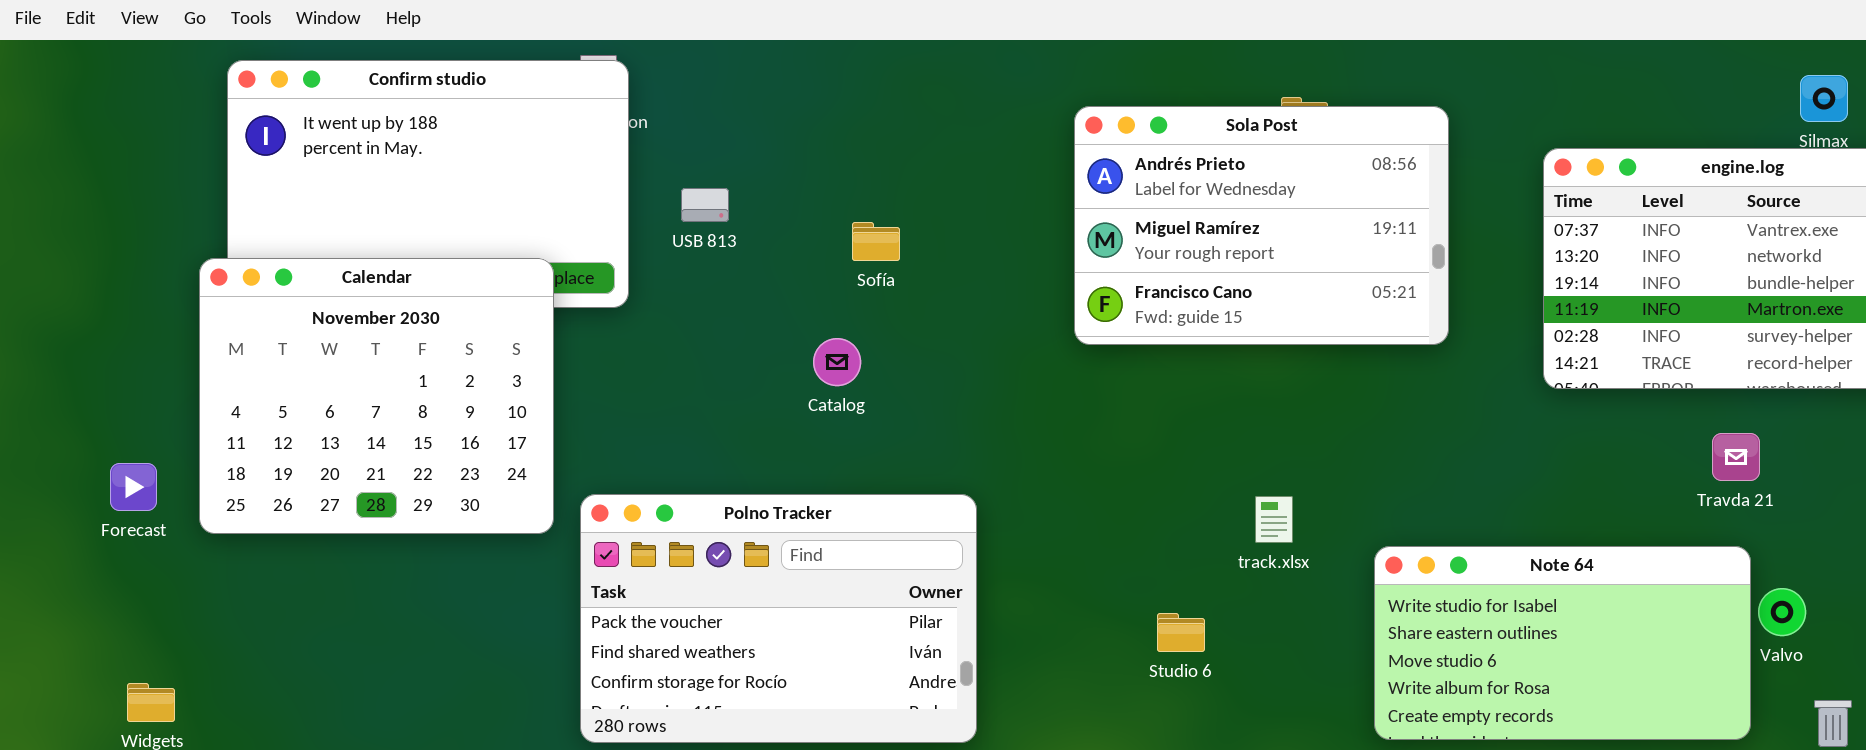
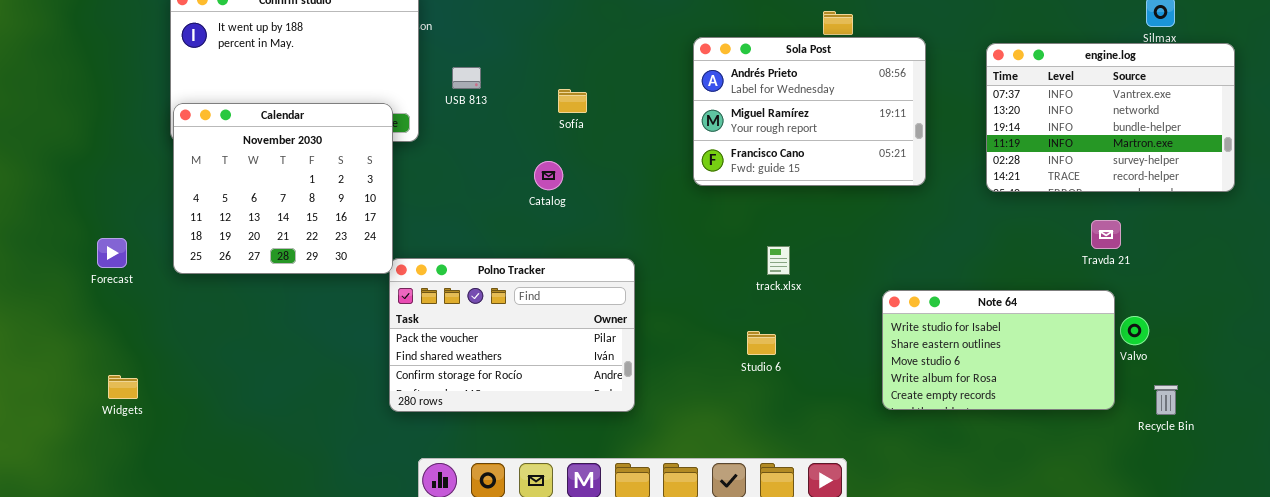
Sola Post: [1074,106,1449,345] -> [693,37,926,186], moved
Calendar: [199,258,554,534] -> [173,103,393,274], moved
track.xlsx: [1255,496,1293,543] -> [767,246,790,275], moved

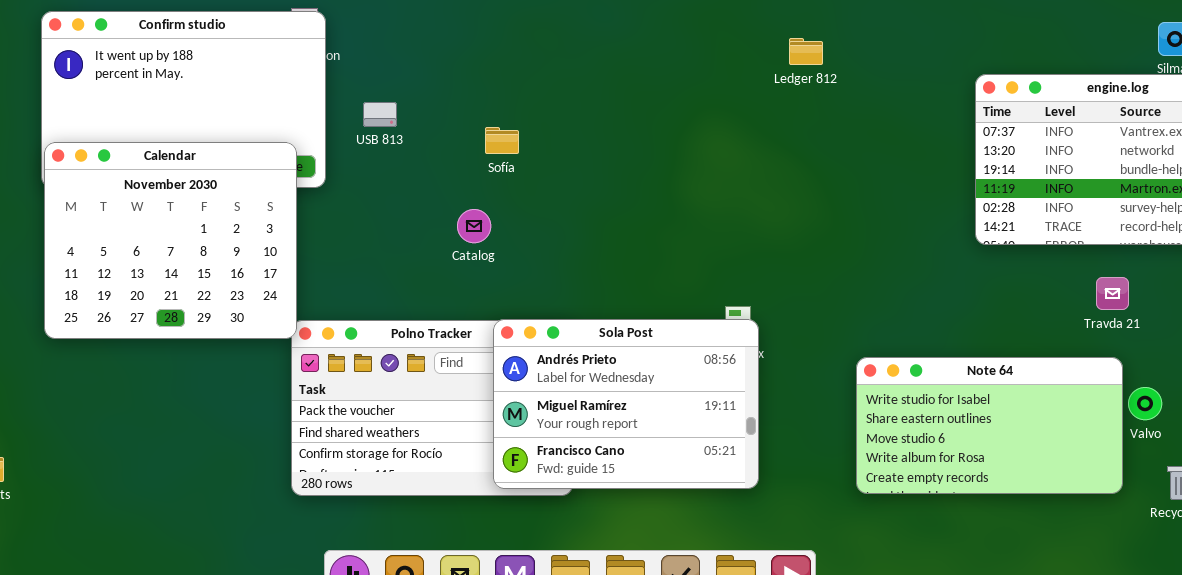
Sola Post: [693,37,926,186] -> [493,319,759,489], moved

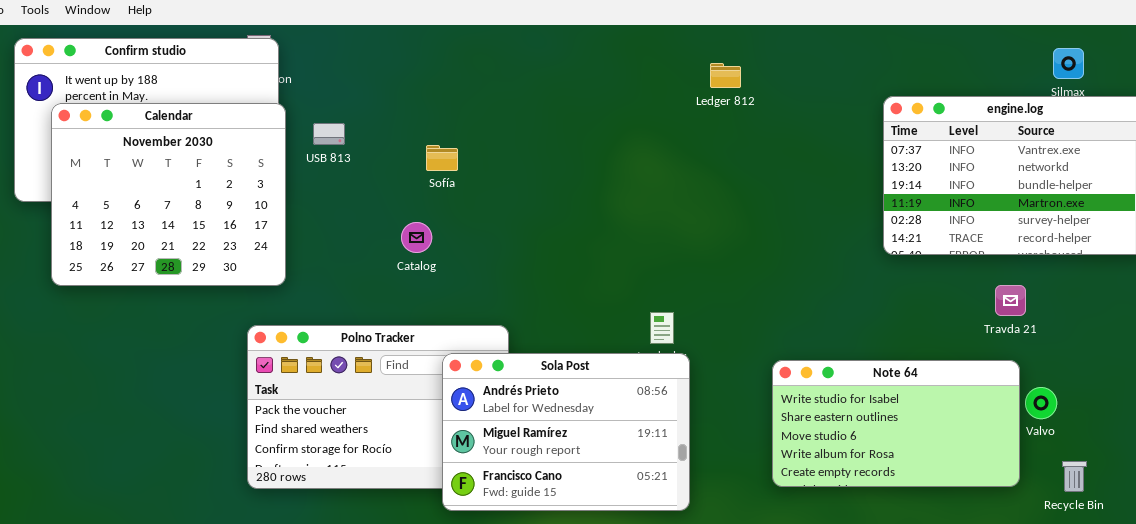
Calendar: [44,142,297,339] -> [51,103,286,286], moved
Sola Post: [493,319,759,489] -> [442,353,690,511], moved

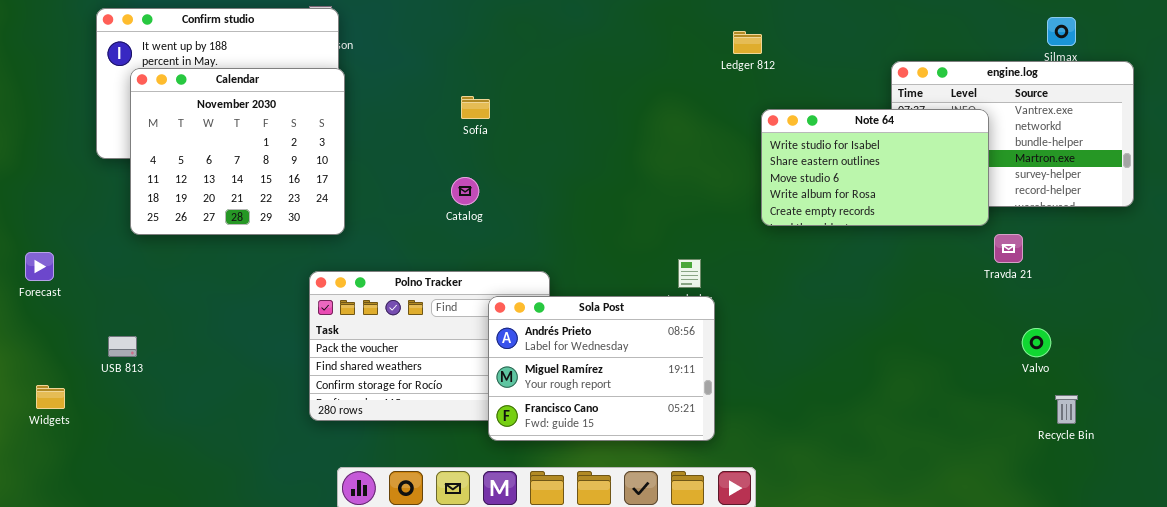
USB 813: [313,123,345,145] -> [108,336,137,357], moved
Sofía: [426,145,458,171] -> [461,96,490,119], moved
Note 64: [772,360,1020,487] -> [761,109,989,226], moved

